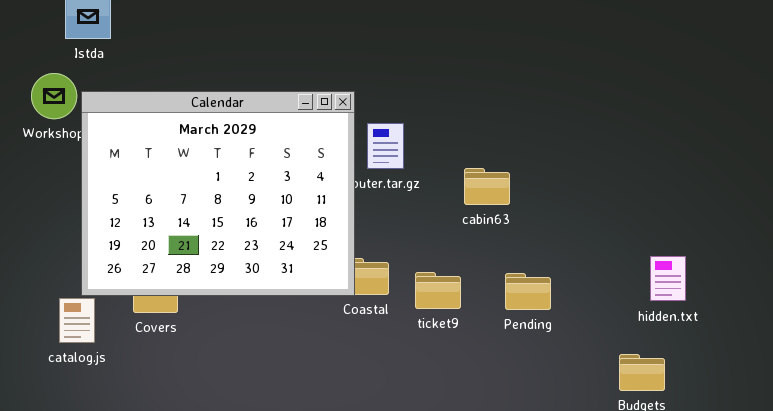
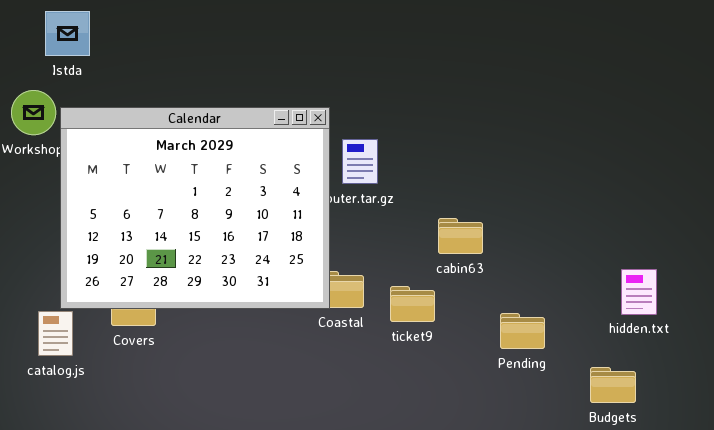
cabin63: [464,168,510,205] -> [438,218,483,254], moved
Pending: [505,273,551,310] -> [500,313,545,349], moved

